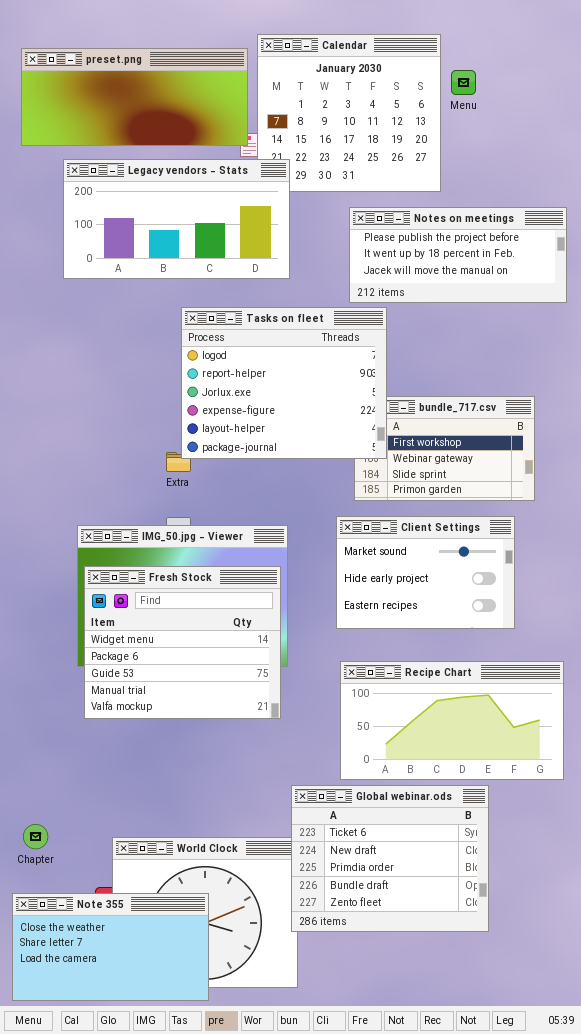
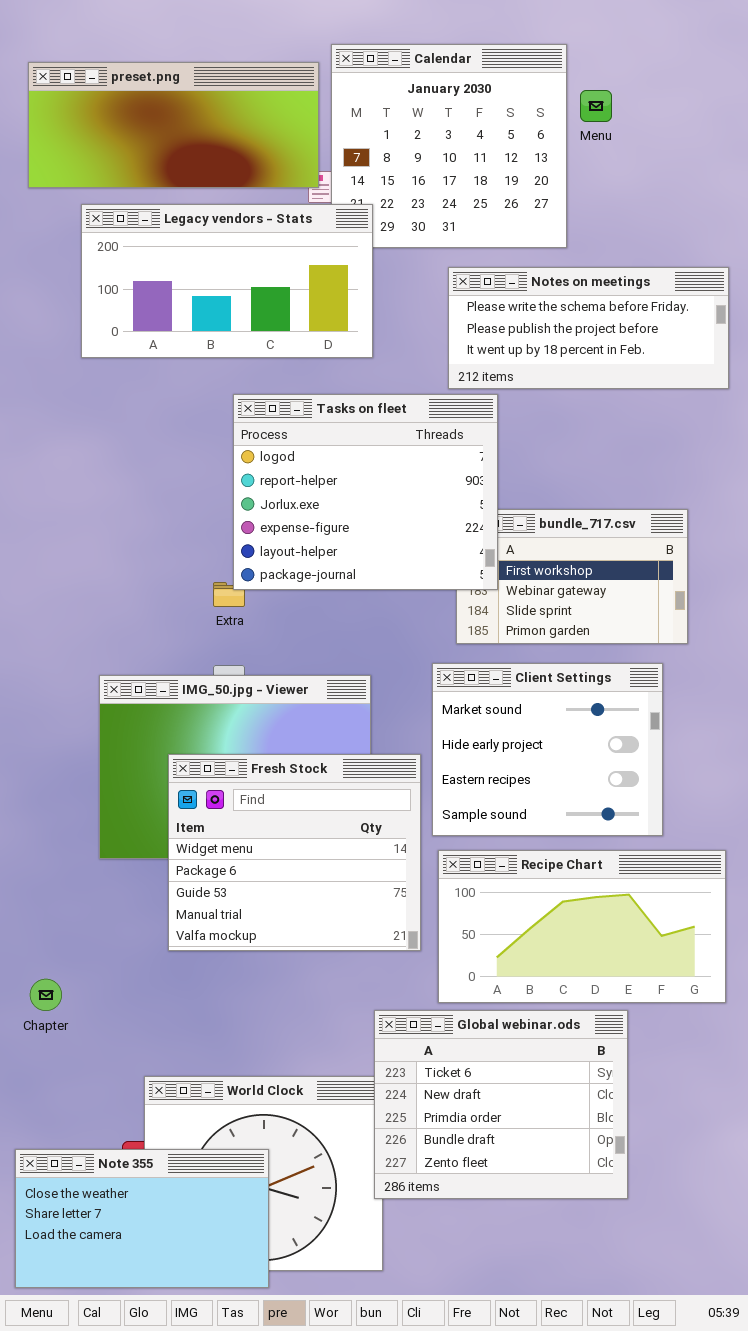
Notes on meetings: [349,207,567,303] -> [448,267,729,389], scrolled up 1 row
Client Settings: [336,516,515,629] -> [432,663,663,836], resized
Fresh Stock: [84,566,281,719] -> [168,754,421,951], moved
Chapter: [23,824,48,849] -> [30,979,62,1011], moved

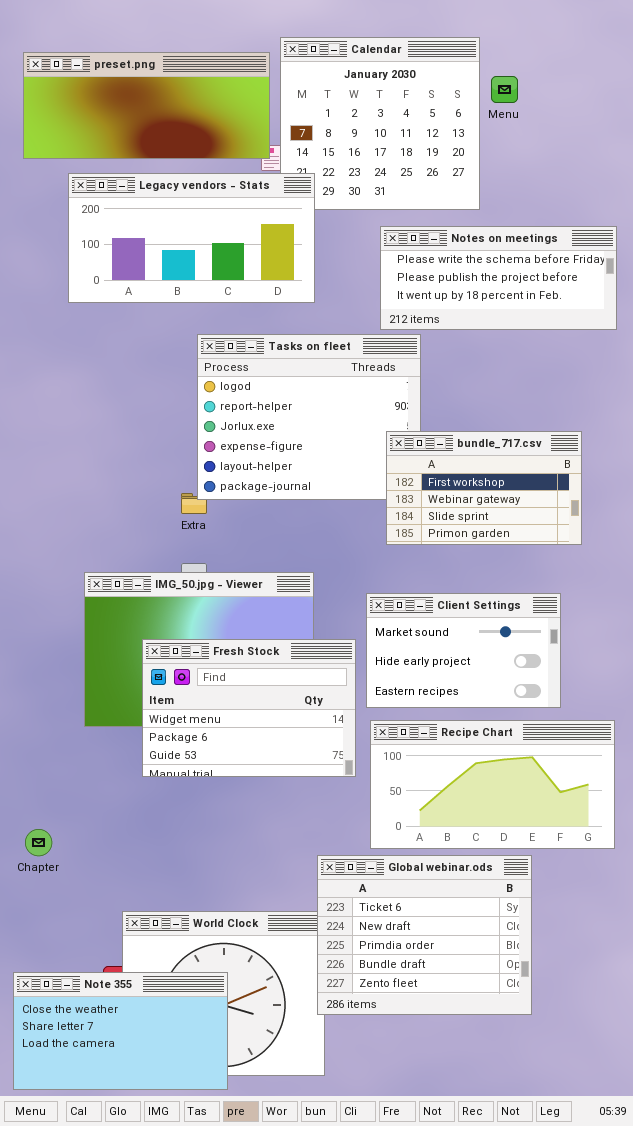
bundle_717.csv: [456,509,688,644] -> [386,431,582,545], raised
Client Settings: [432,663,663,836] -> [366,593,561,708], resized
Fresh Stock: [168,754,421,951] -> [142,639,356,777], resized

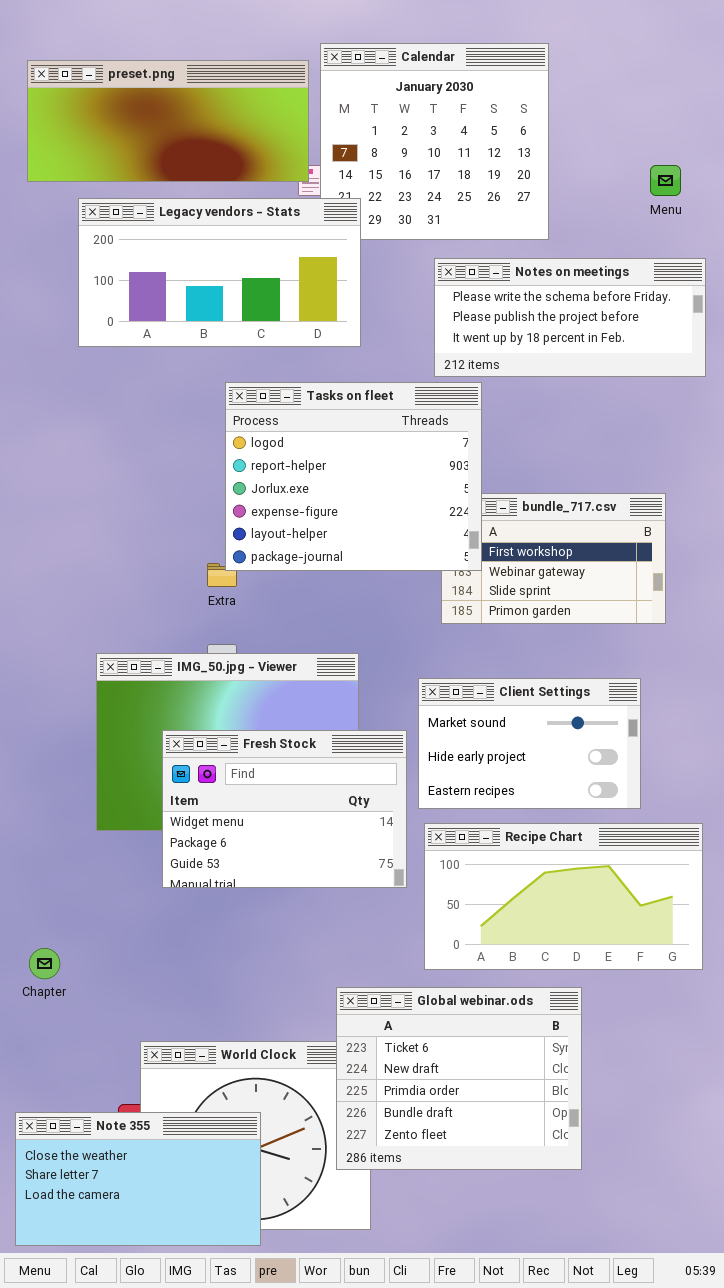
Menu: [491,76,518,103] -> [650,165,681,196], moved
Tasks on fleet: [197,334,421,500] -> [225,382,482,571], raised
Global webinar.ods: [317,855,532,1015] -> [336,987,582,1170], moved

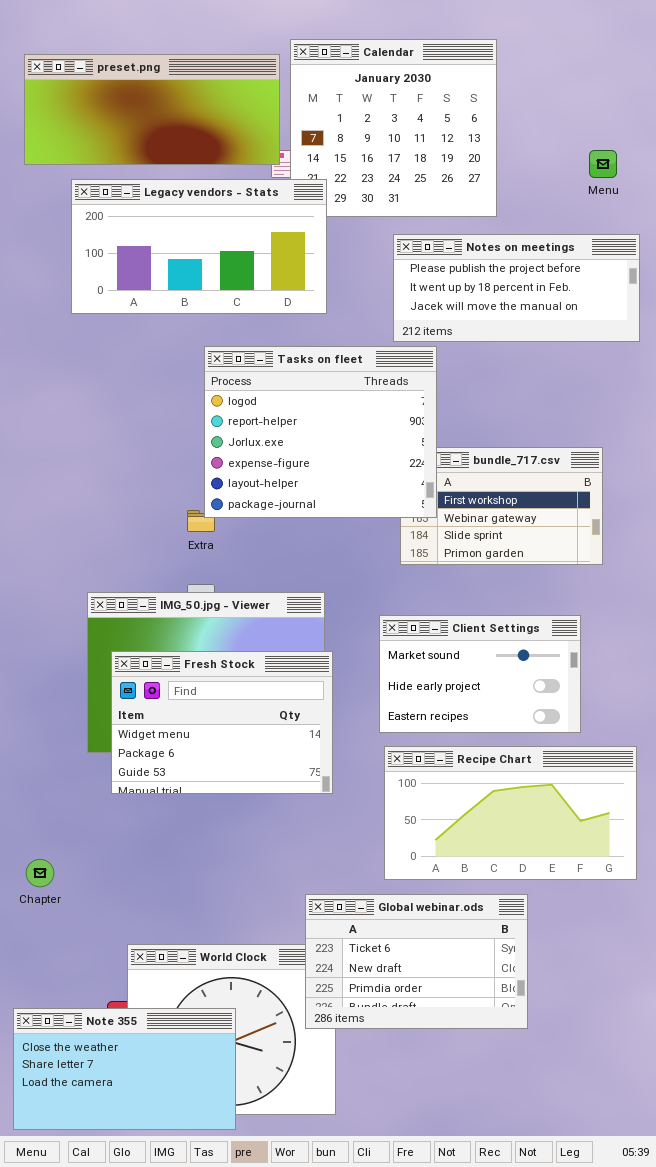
Notes on meetings: [434,258,706,377] -> [393,234,640,342], scrolled down 1 row
Fresh Stock: [162,730,407,888] -> [111,651,333,794], moved
Global webinar.ods: [336,987,582,1170] -> [305,894,528,1029], resized

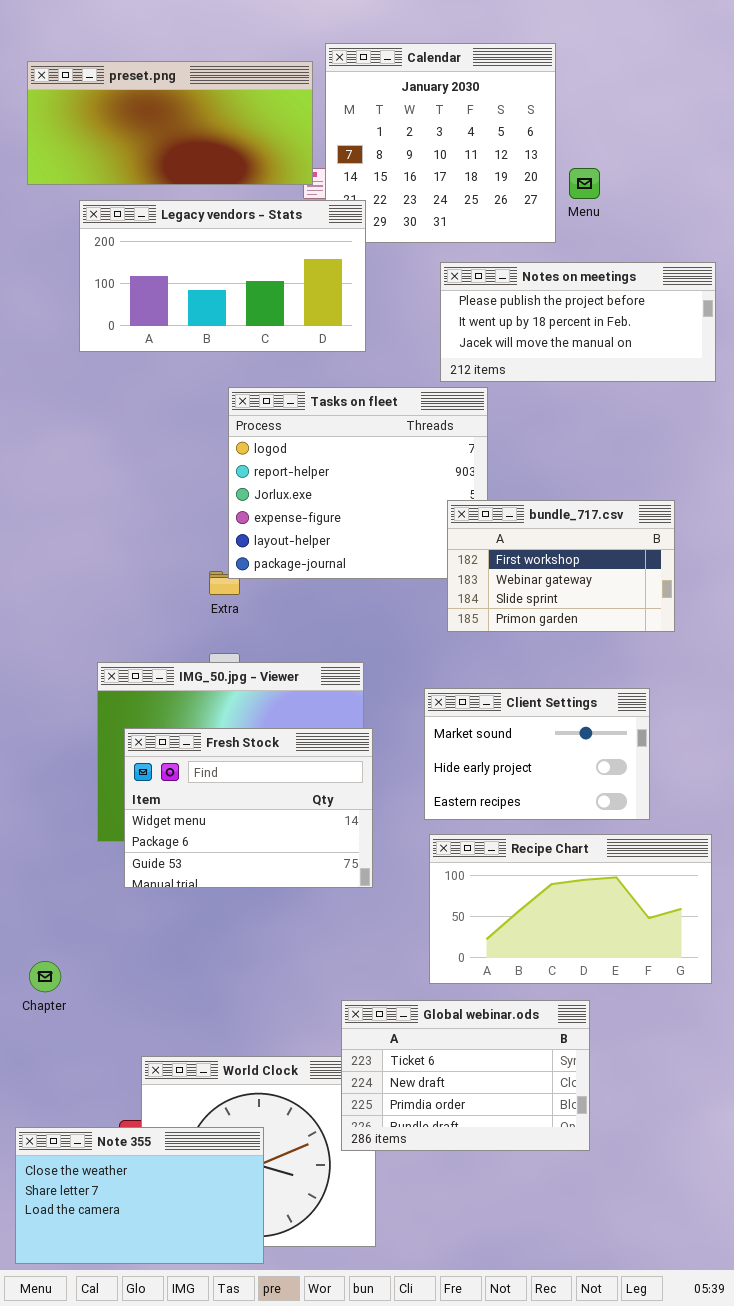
Menu: [589,150,617,178] -> [569,168,600,199], moved
bundle_717.csv: [400,447,603,565] -> [447,500,675,632], raised

